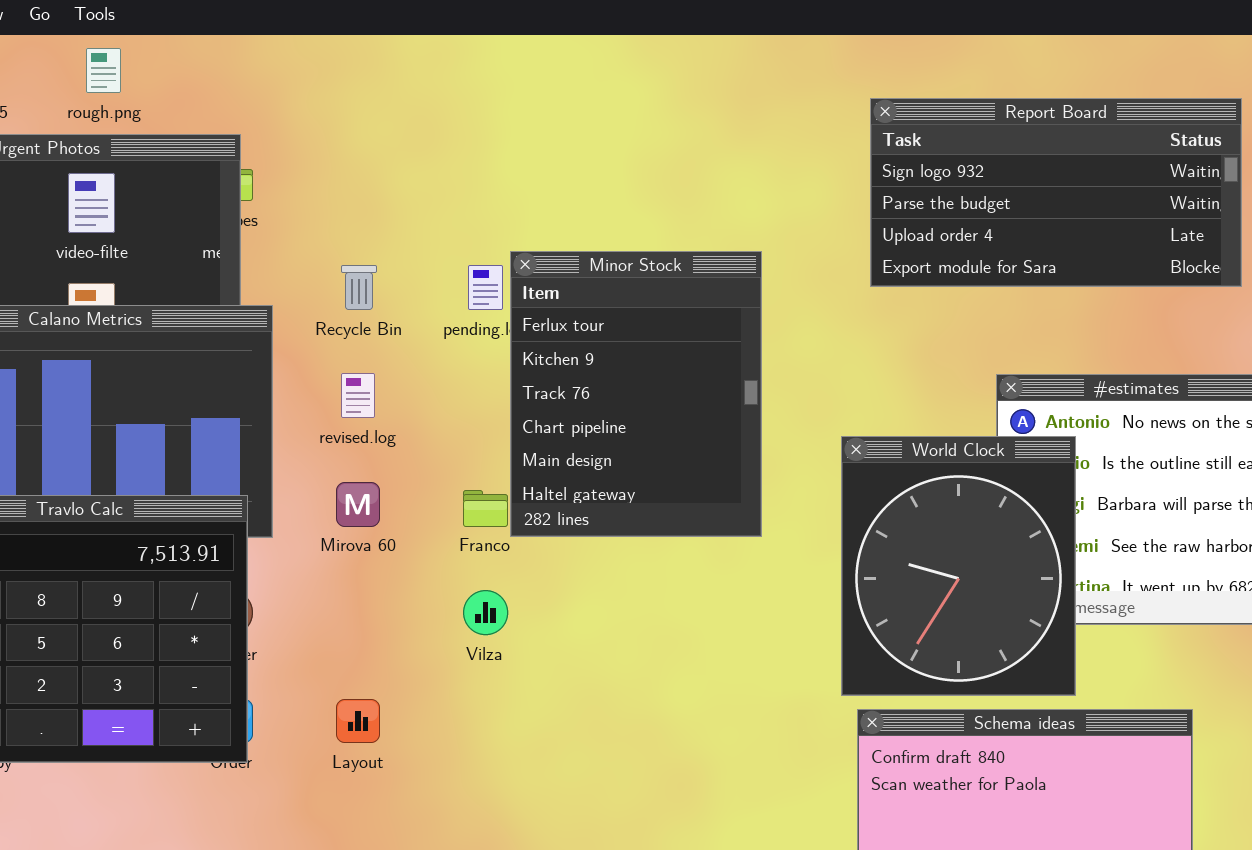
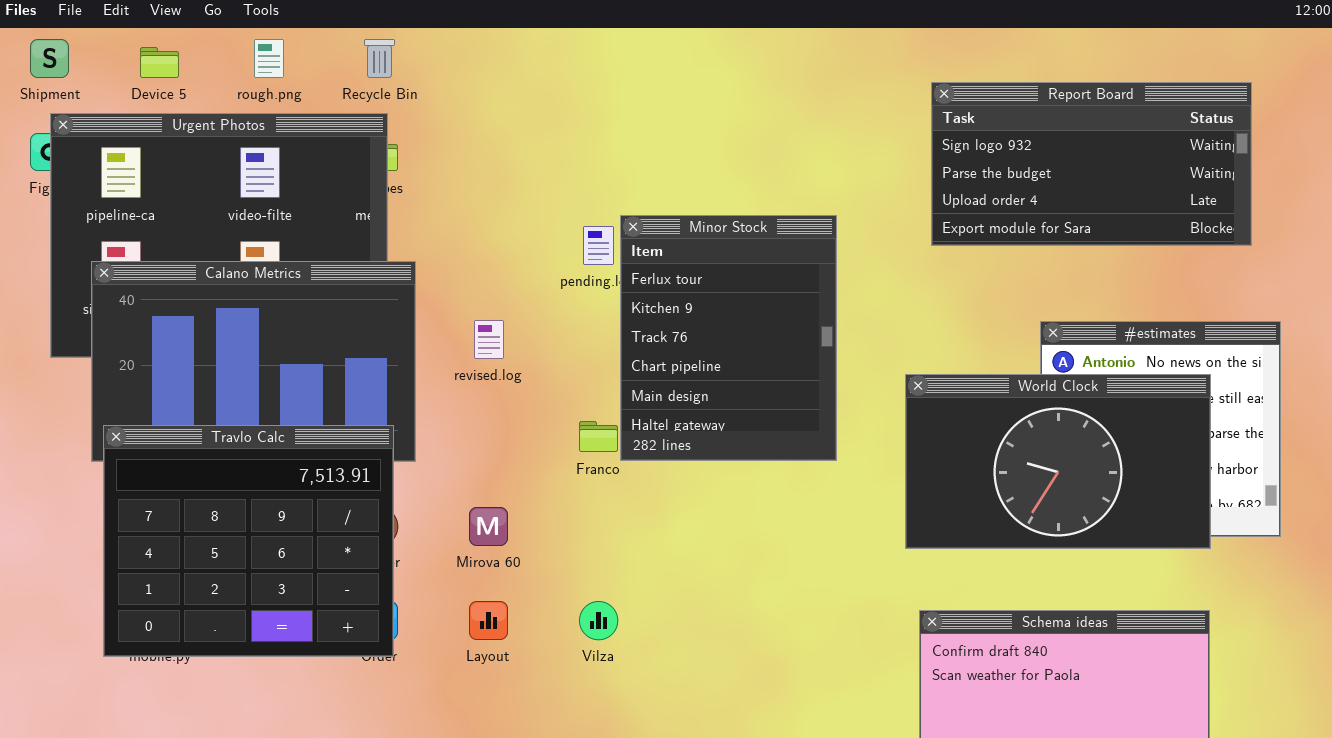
Recycle Bin: [341,265,377,310] -> [364,39,395,78], moved
World Clock: [841,436,1076,696] -> [905,374,1211,549], resized
Mirova 60: [336,482,380,527] -> [469,507,508,546], moved
Vilza: [463,590,508,635] -> [579,601,618,640], moved

